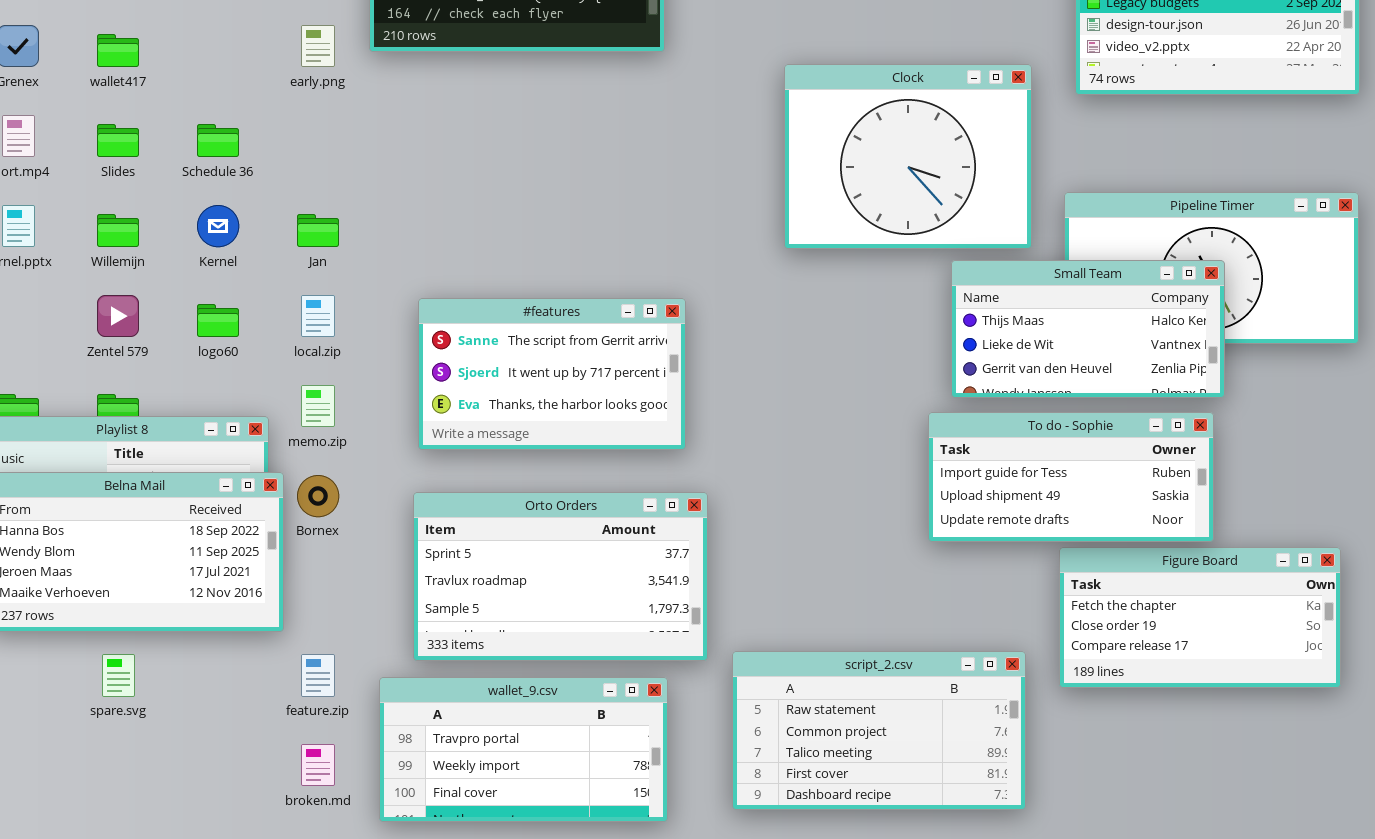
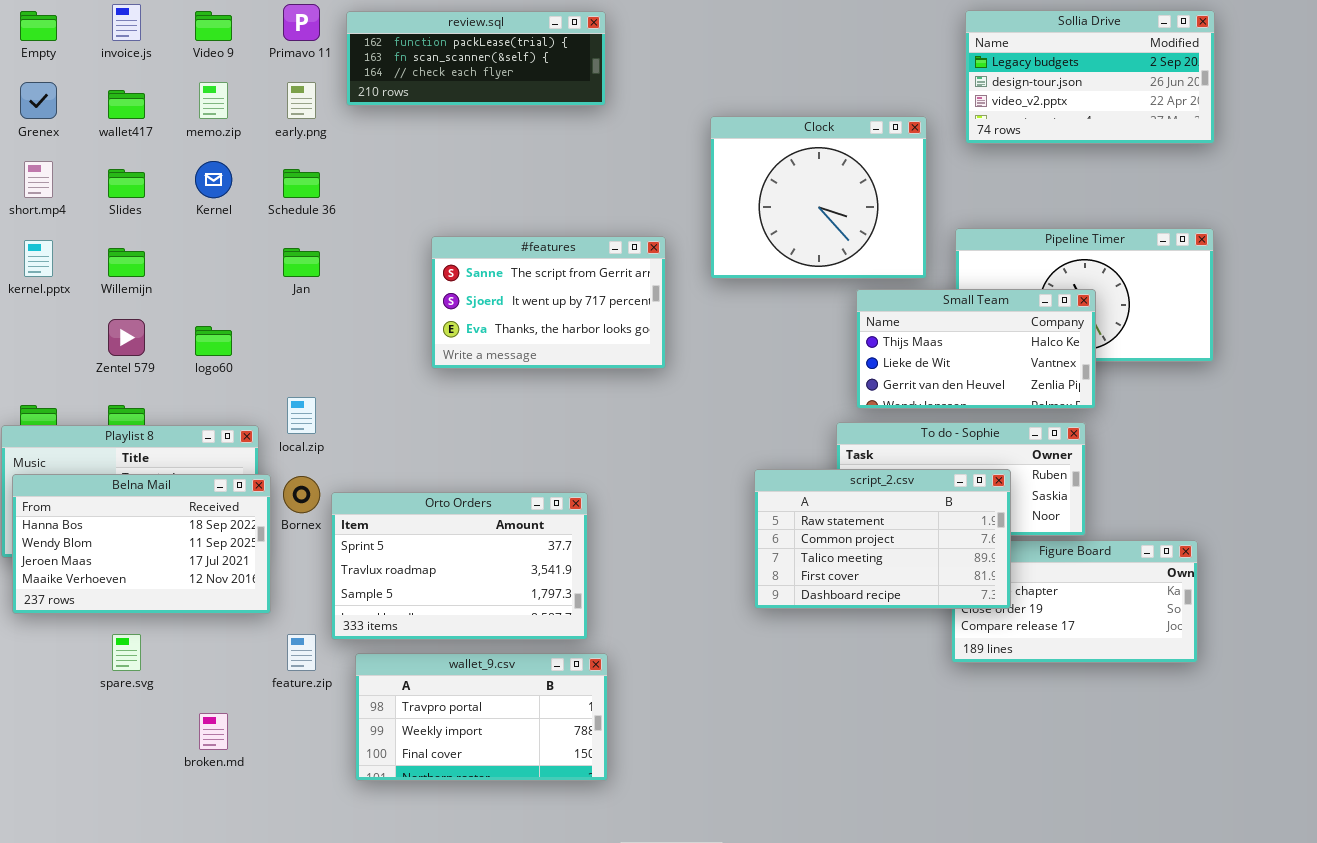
Schedule 36: [197,124,239,157] -> [283,169,320,198], moved
Kernel: [197,205,239,247] -> [195,161,232,198], moved
local.zip: [301,295,335,337] -> [287,397,316,434], moved
#features: [418,298,686,450] -> [431,236,666,369], moved
memo.zip: [301,385,335,427] -> [199,82,228,119], moved
Orto Orders: [413,492,708,661] -> [331,492,588,640], moved
script_2.csv: [732,651,1026,810] -> [754,469,1011,609], moved
broken.md: [301,744,335,786] -> [199,713,228,750], moved

